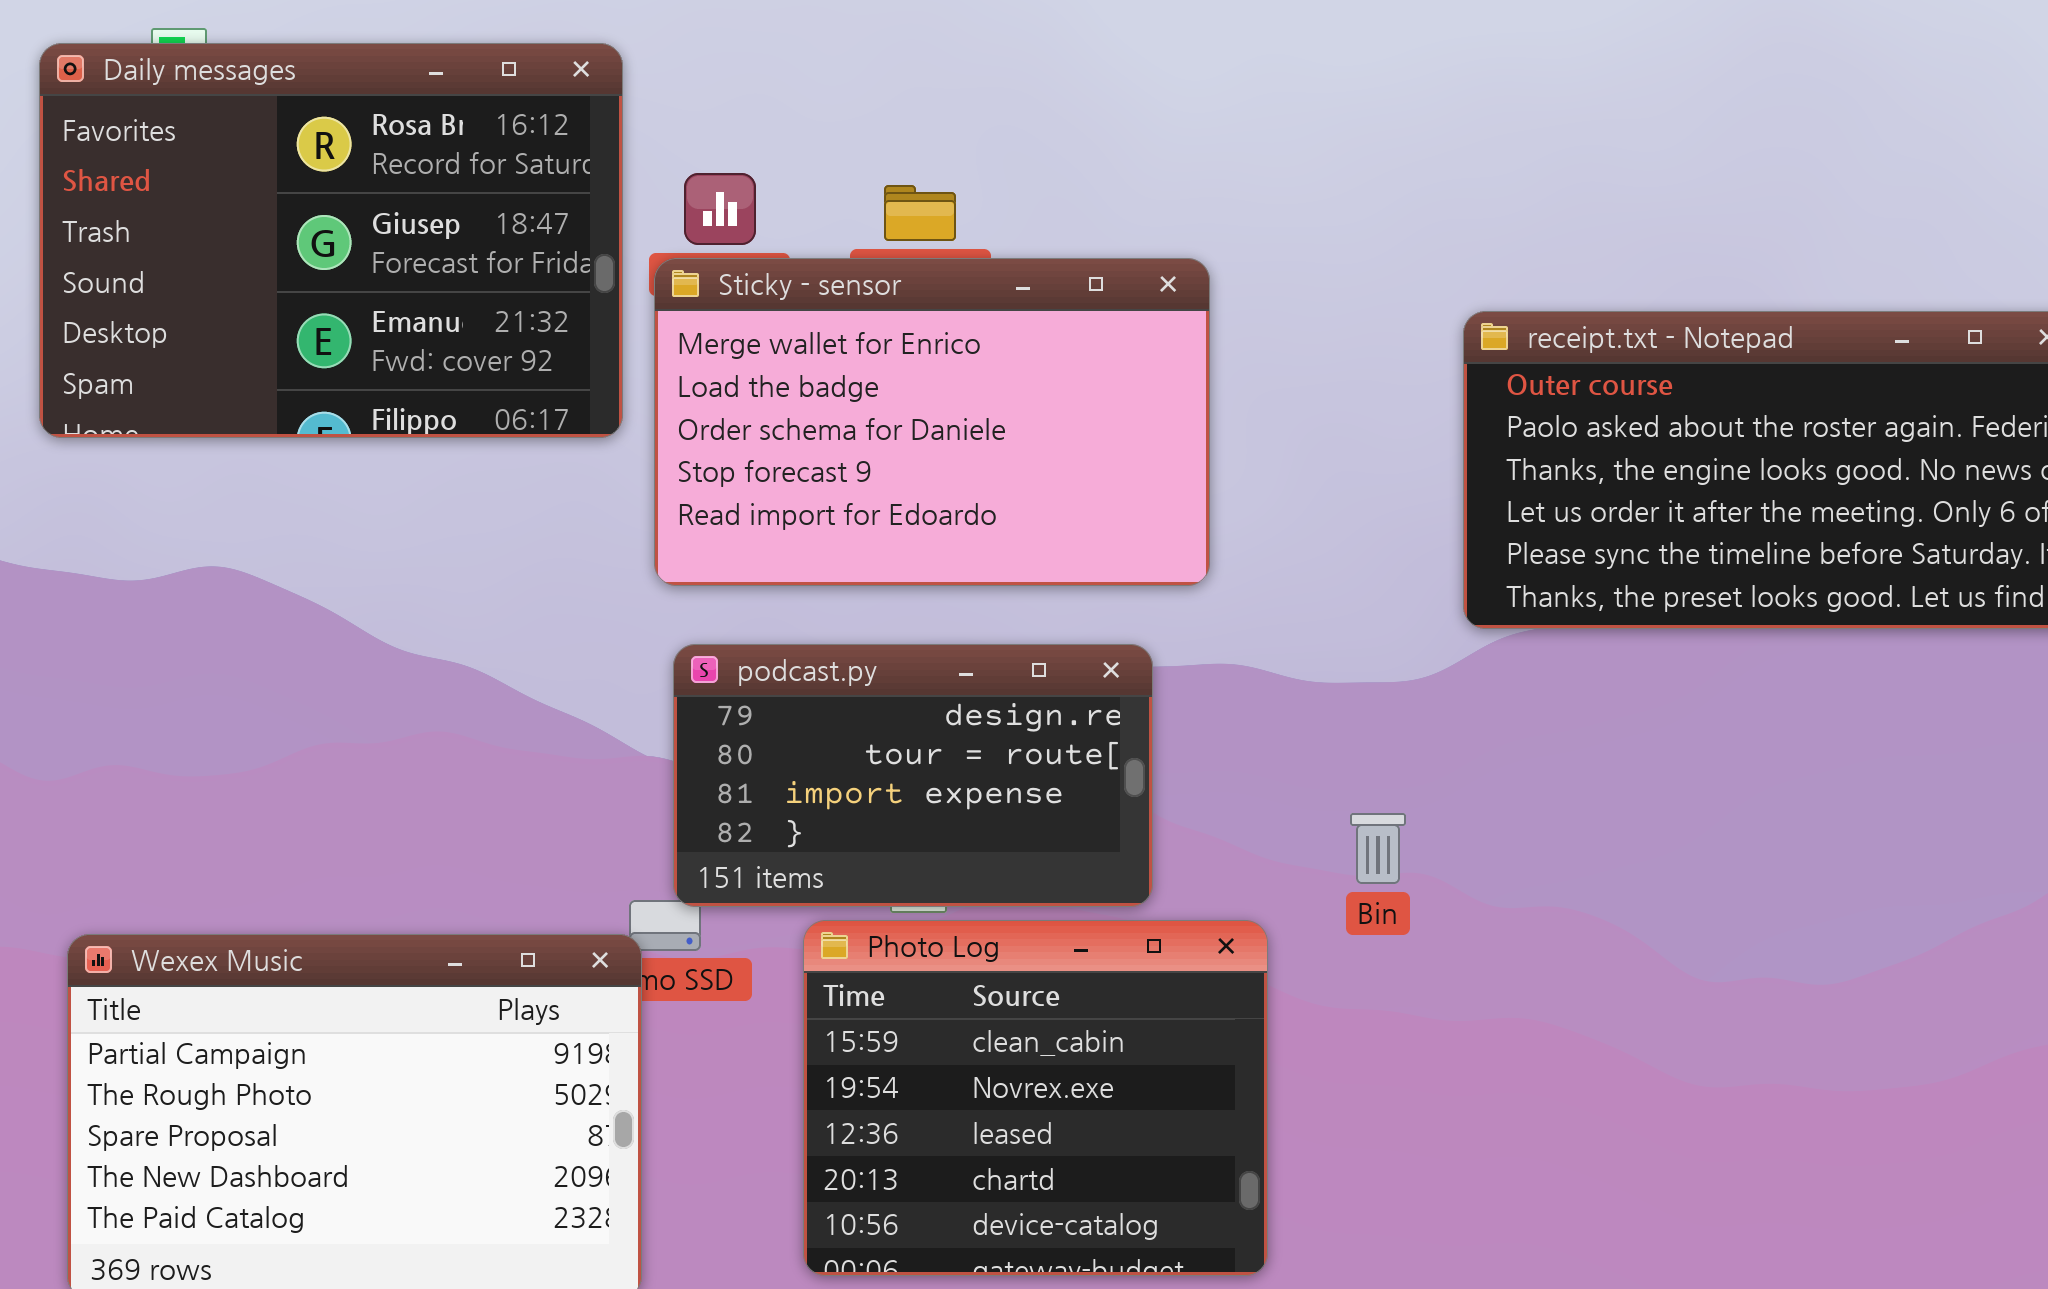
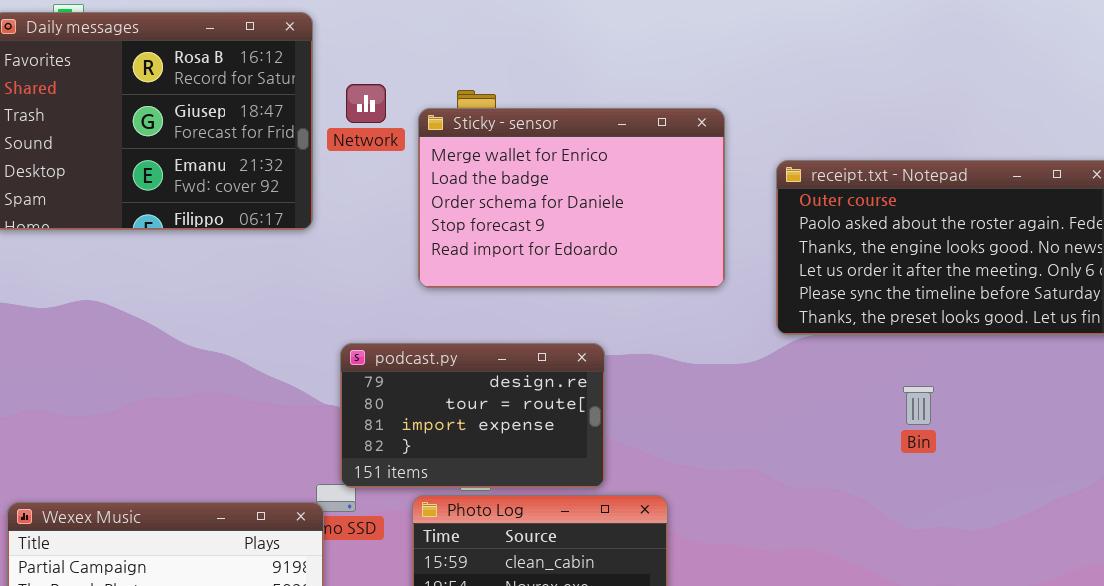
Sticky - sensor: [654,258,1210,586] -> [418,108,725,288], moved
Bin: [1350,813,1406,884] -> [903,386,934,425], moved

